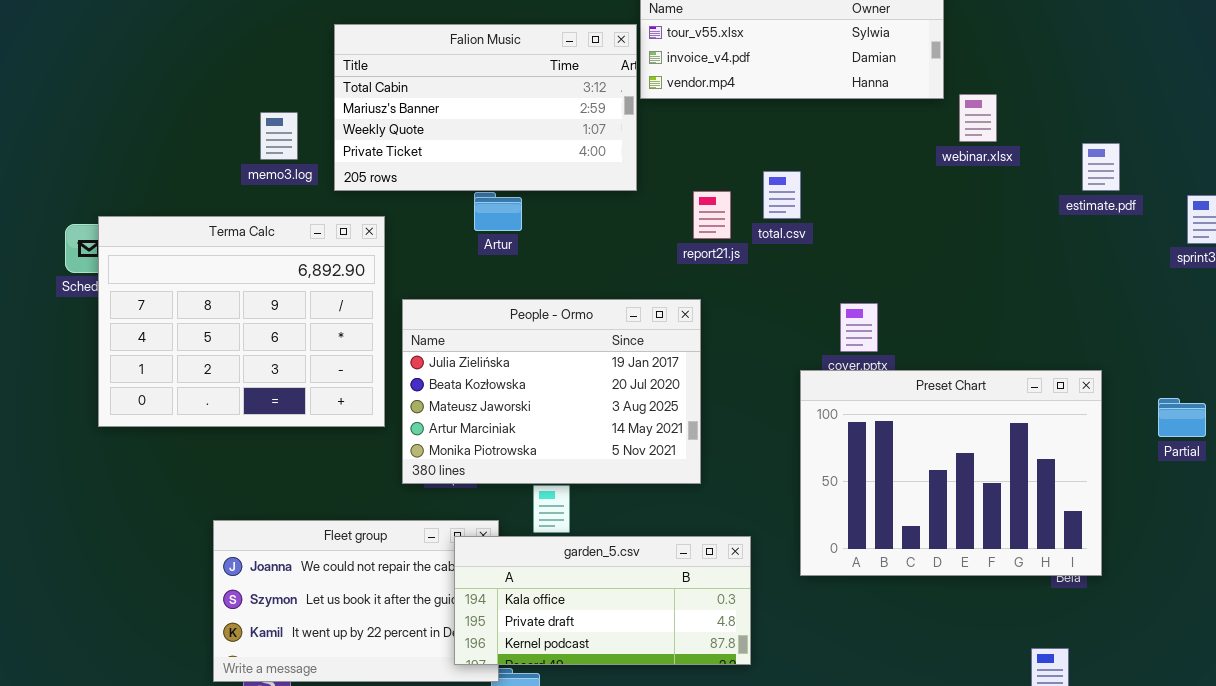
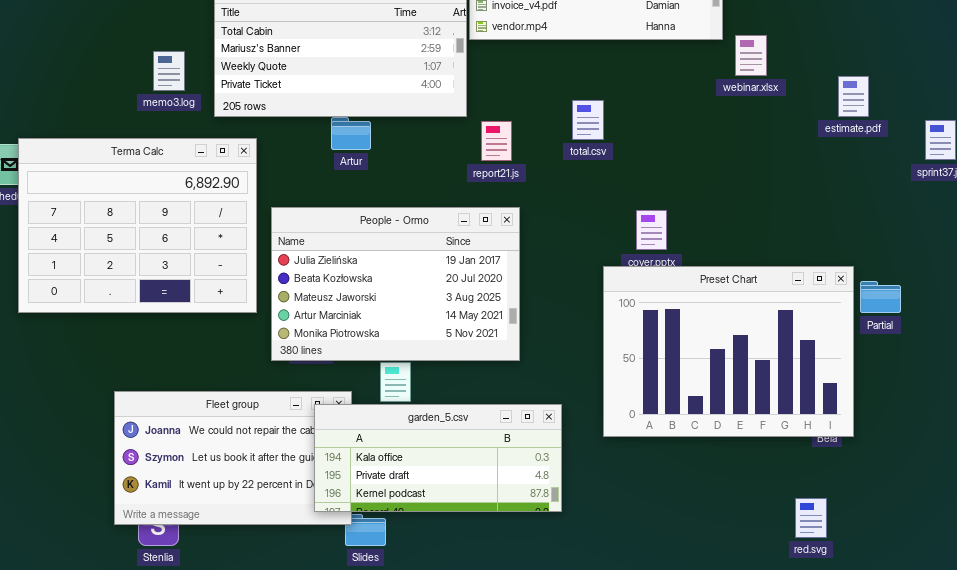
report21.js: [693,191,731,239] -> [481,121,512,161], moved
Partial: [1158,398,1206,437] -> [860,281,901,313], moved

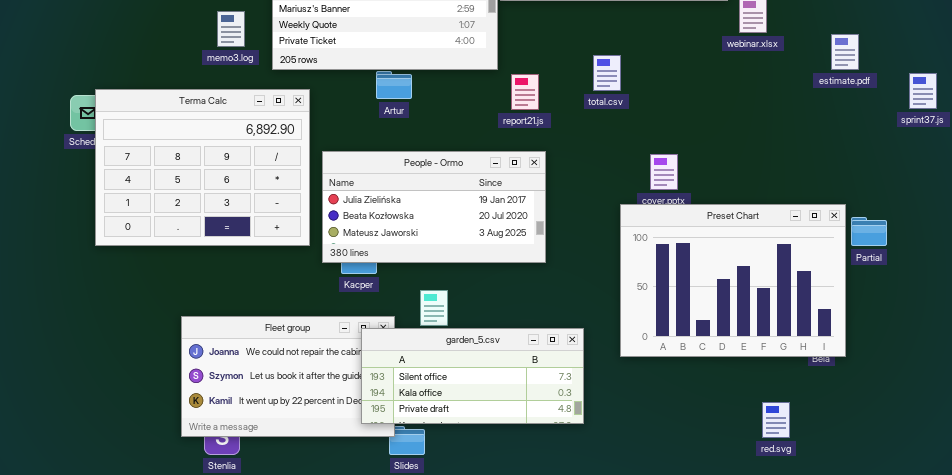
People - Ormo: [271,207,520,361] -> [322,151,546,263], resized
garden_5.csv: [314,404,562,512] -> [361,328,584,424], scrolled up 1 row
red.svg: [795,498,827,538] -> [762,402,790,438], moved

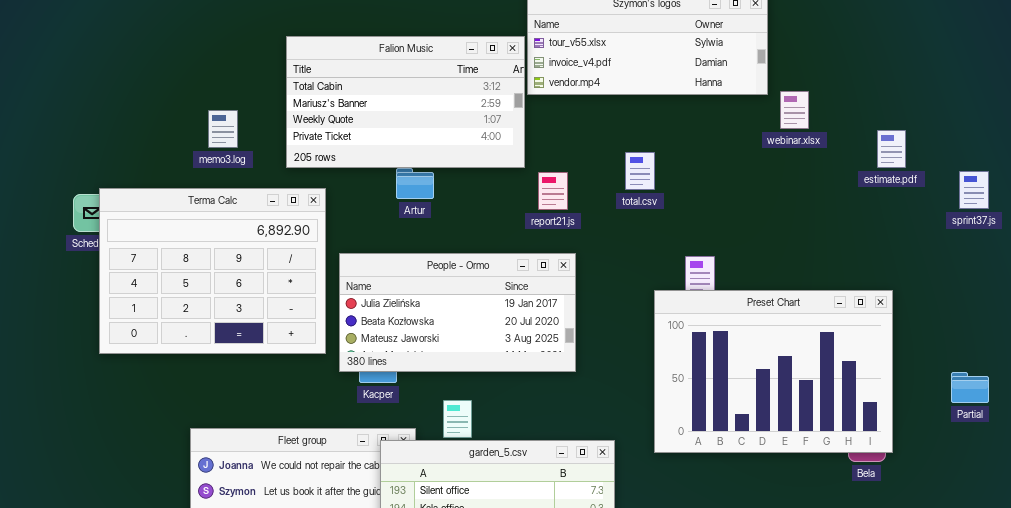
memo3.log: [217,11,245,47] -> [208,110,238,148], moved
Preset Chart: [620,204,846,357] -> [654,290,893,453], moved
Partial: [851,217,887,246] -> [951,372,989,403], moved

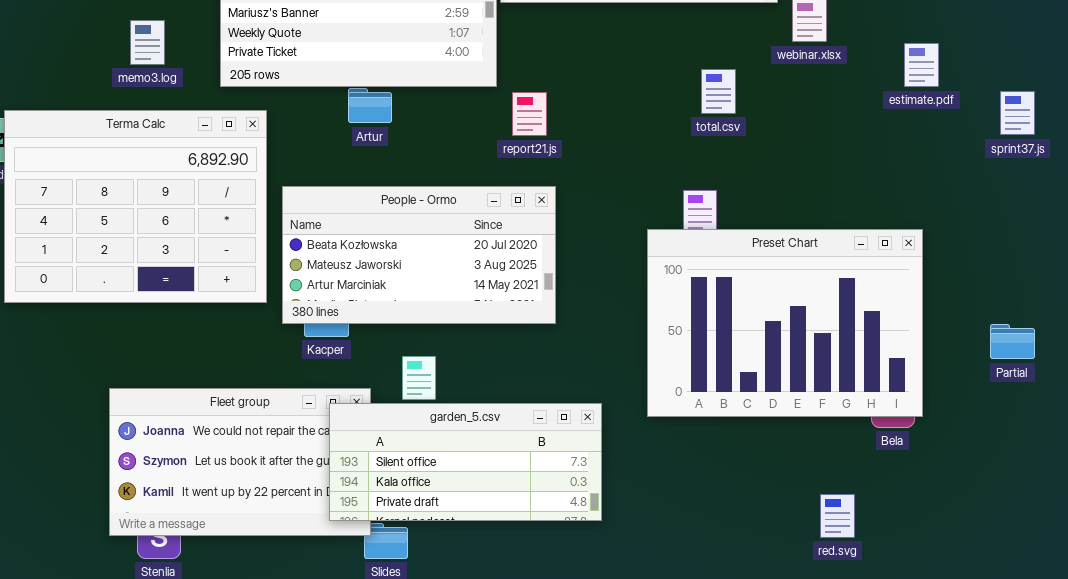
total.csv: [625,152,655,190] -> [701,69,736,114], moved
People - Ormo: [339,253,576,372] -> [282,186,556,324], scrolled down 1 row

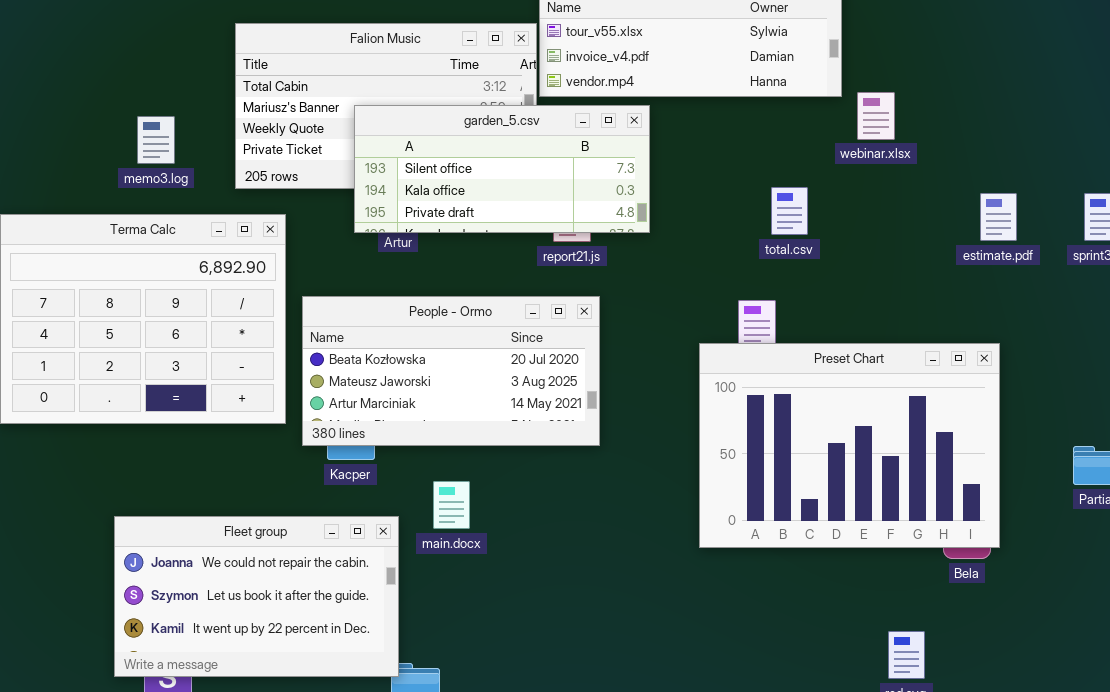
estimate.pdf: [904,43,939,87] -> [980,193,1017,241], moved
total.csv: [701,69,736,114] -> [771,187,808,235], moved
garden_5.csv: [329,403,602,521] -> [354,105,650,233], moved

